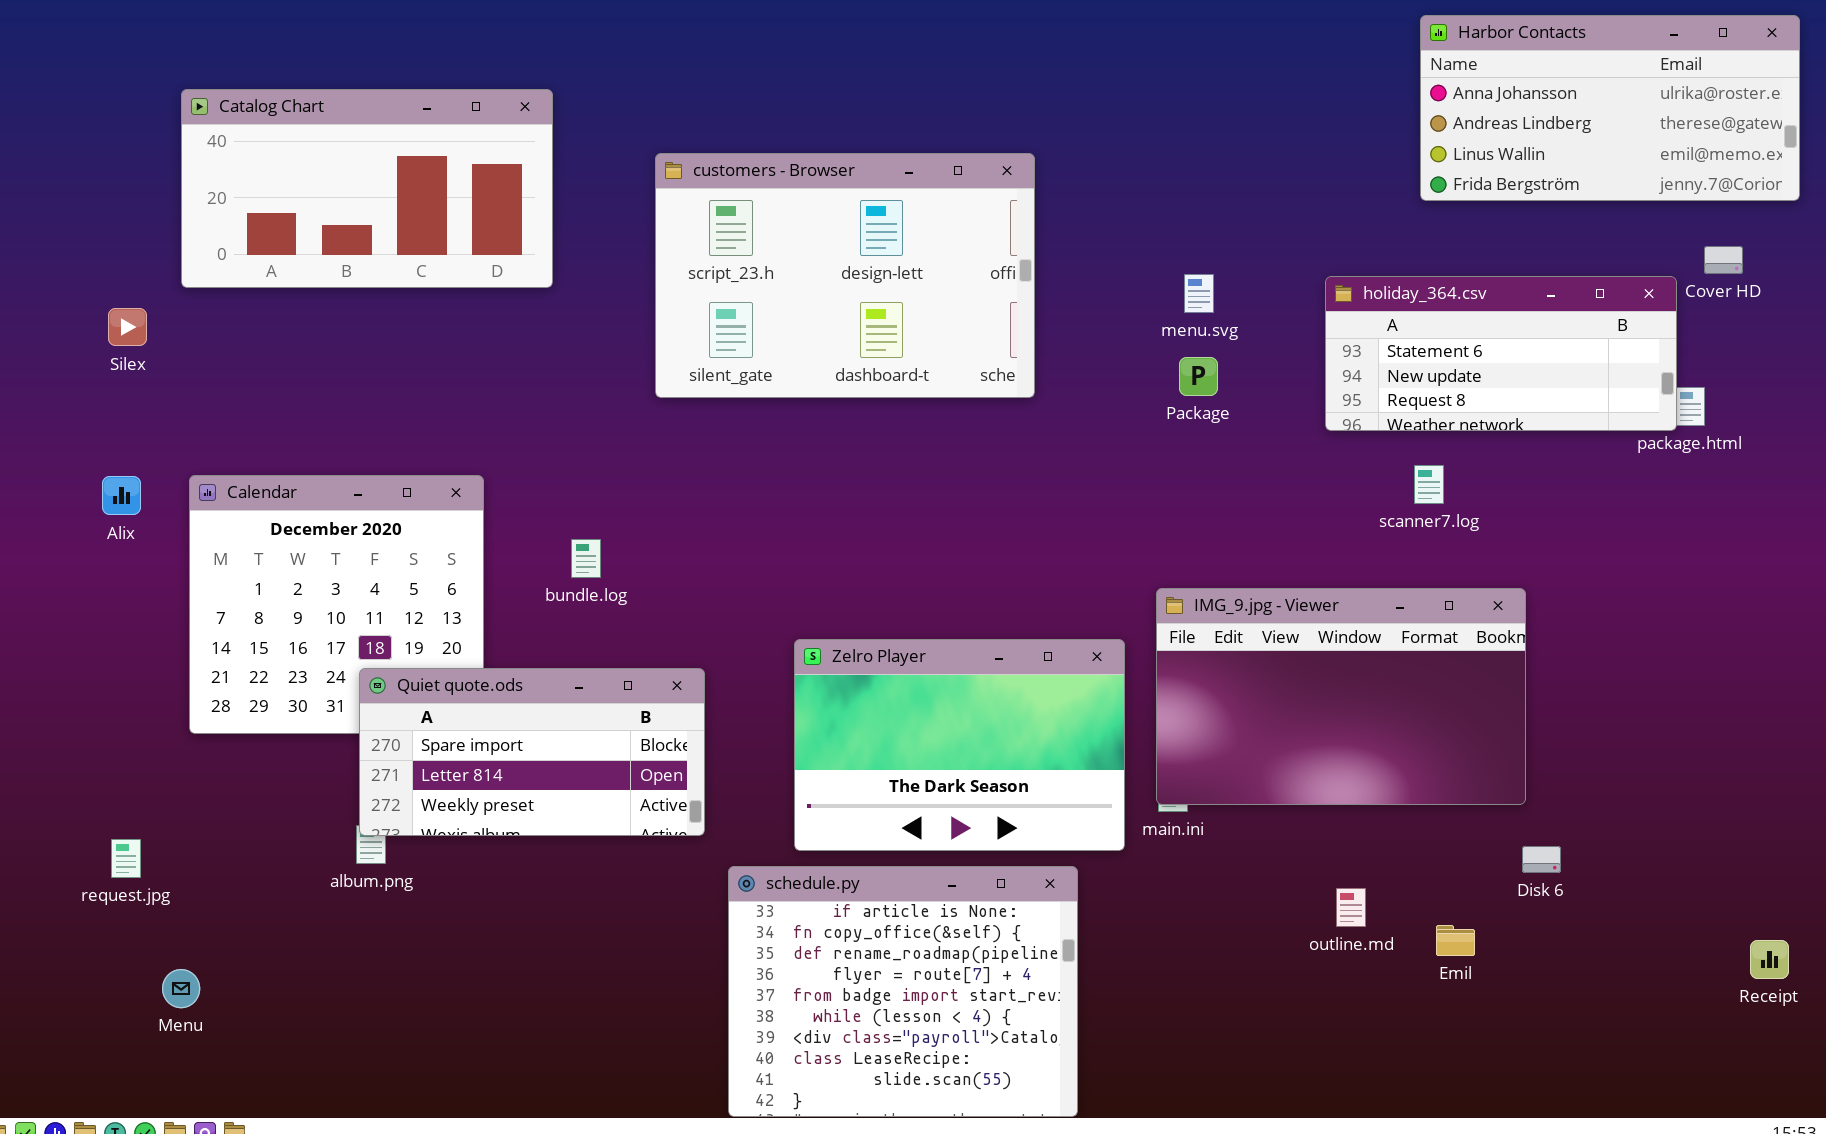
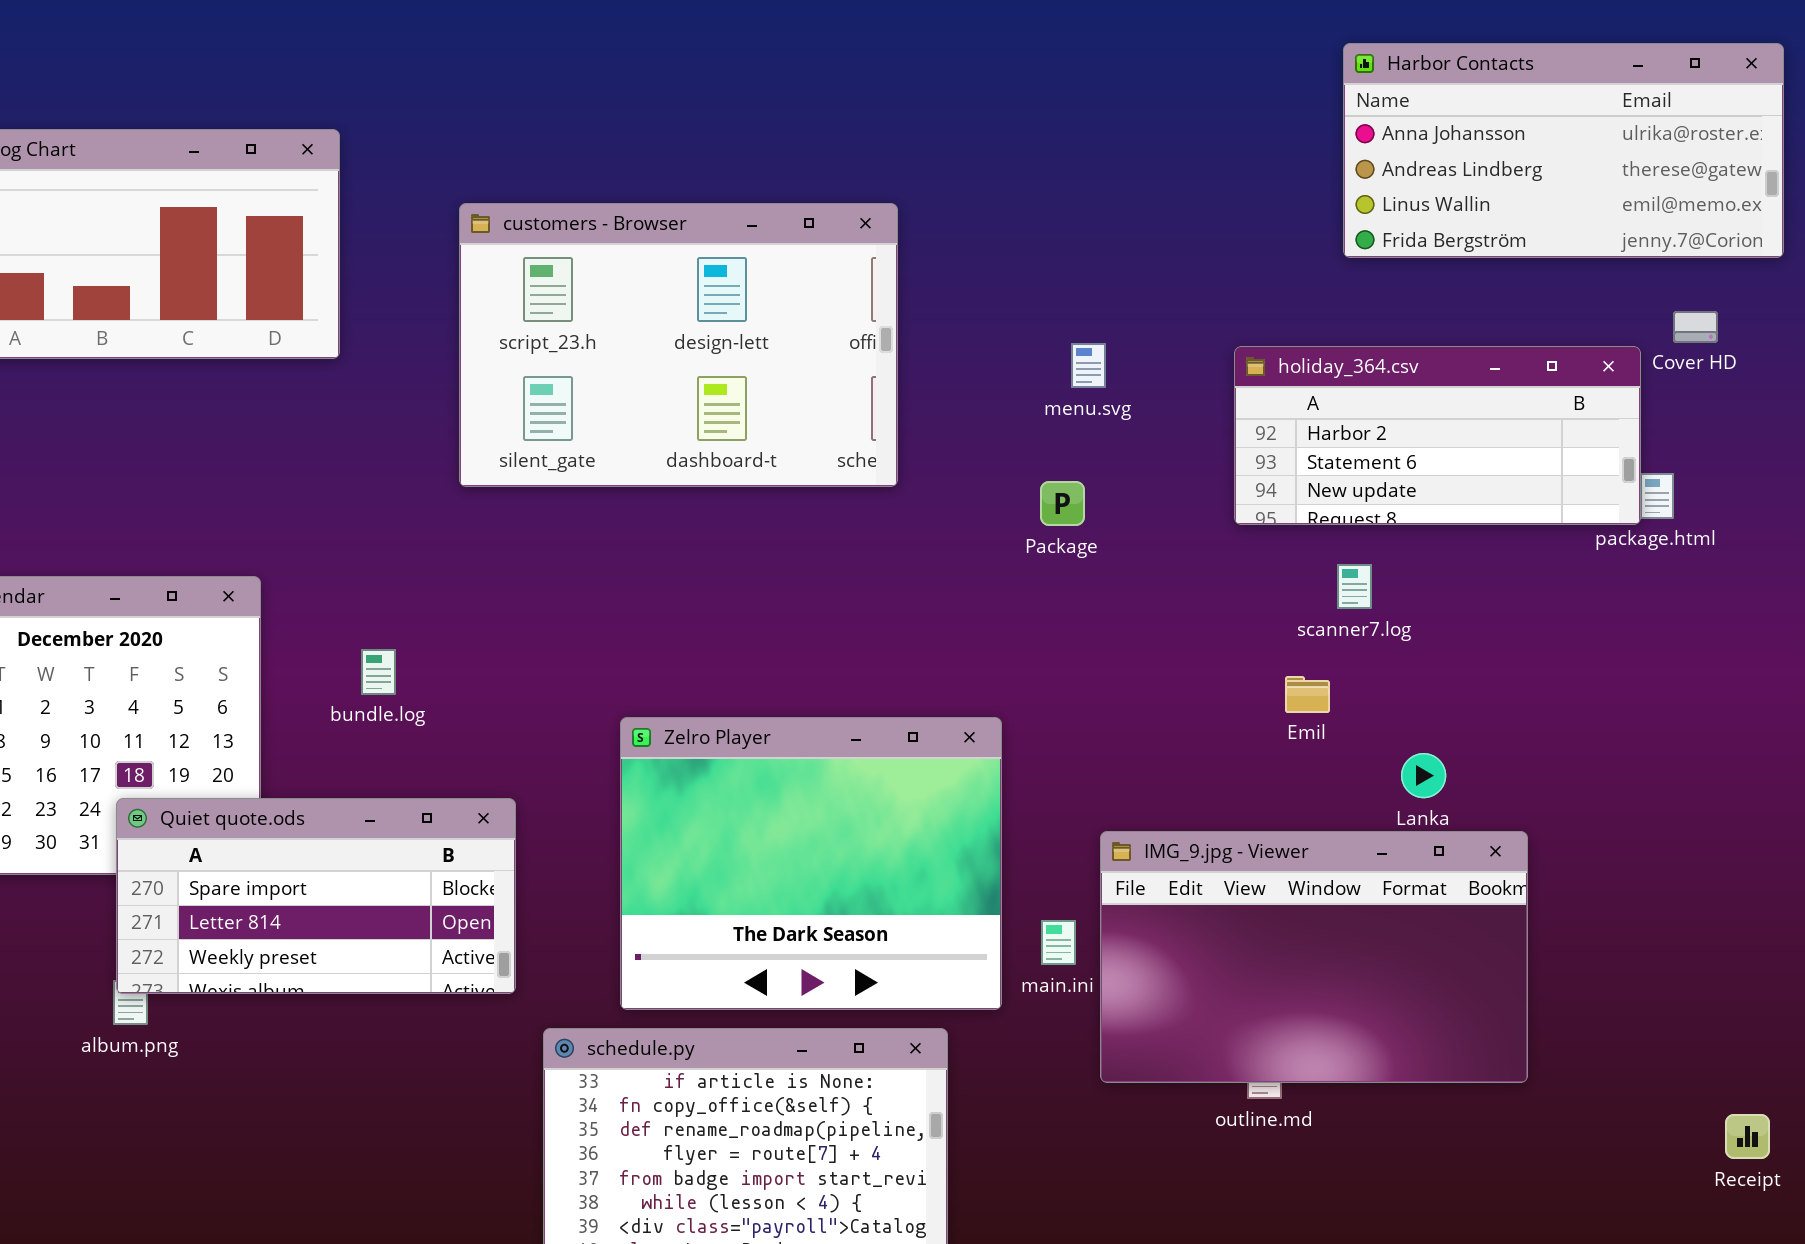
holiday_364.csv: [1325,276,1677,431] -> [1234,346,1641,525], scrolled up 1 row
Package: [1179,357,1218,396] -> [1040,481,1085,526], moved
IMG_9.jpg - Viewer: [1156,588,1526,805] -> [1100,831,1528,1083], moved
Zelro Player: [794,639,1125,851] -> [620,717,1002,1010], resized
Emil: [1436,925,1475,956] -> [1285,676,1330,713], moved

